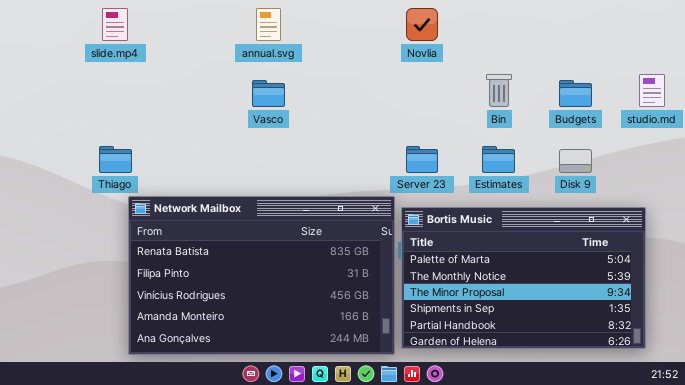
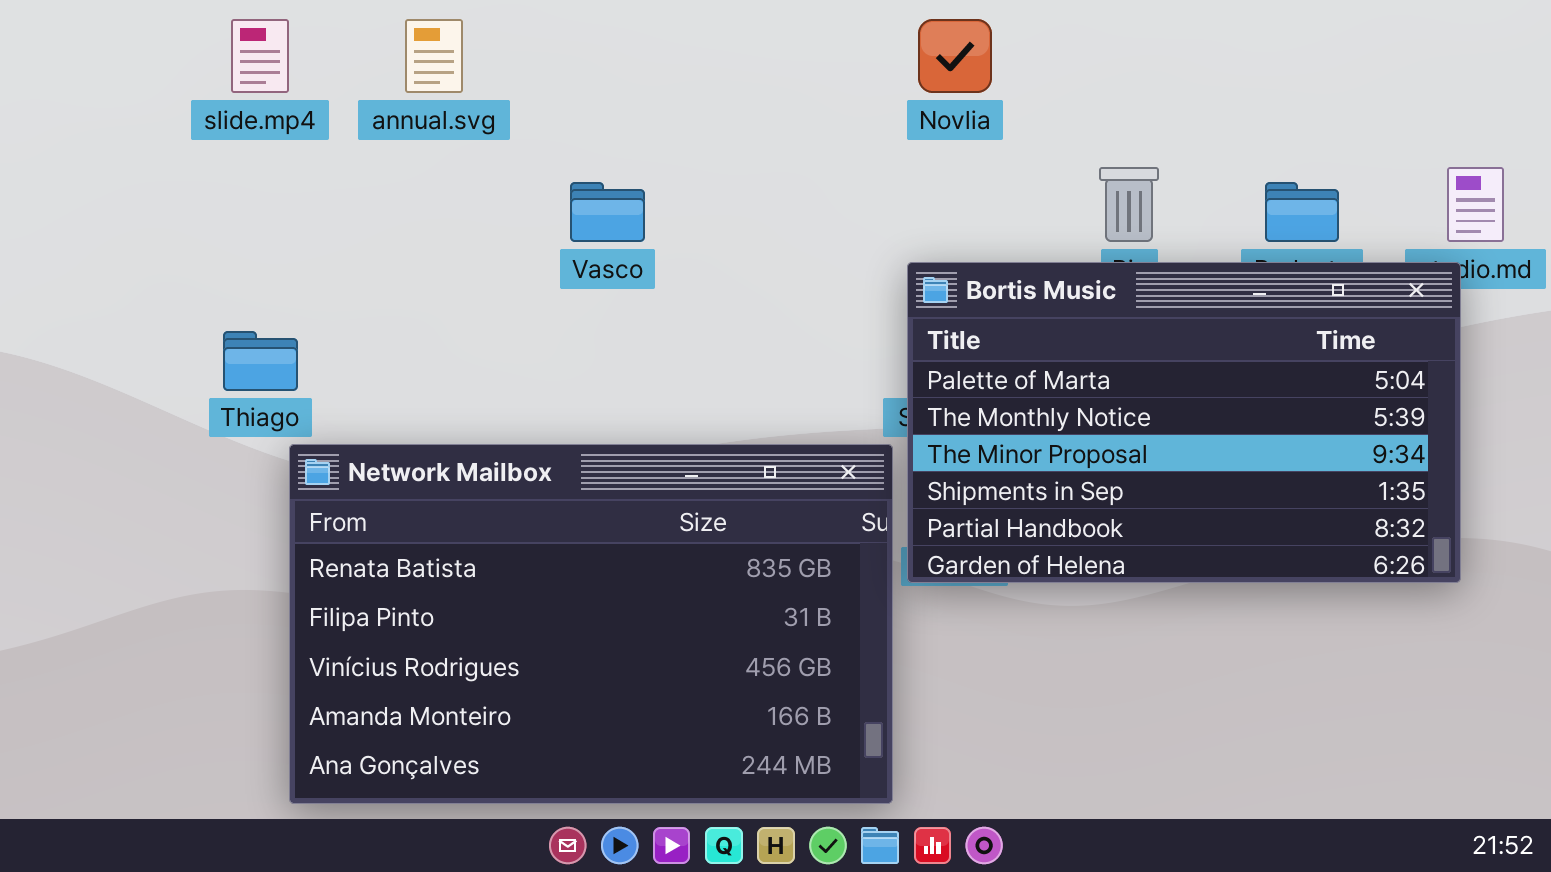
annual.svg: [256,8,281,41] -> [405,19,463,93], moved
Bortis Music: [401,207,646,349] -> [907,262,1461,583], moved

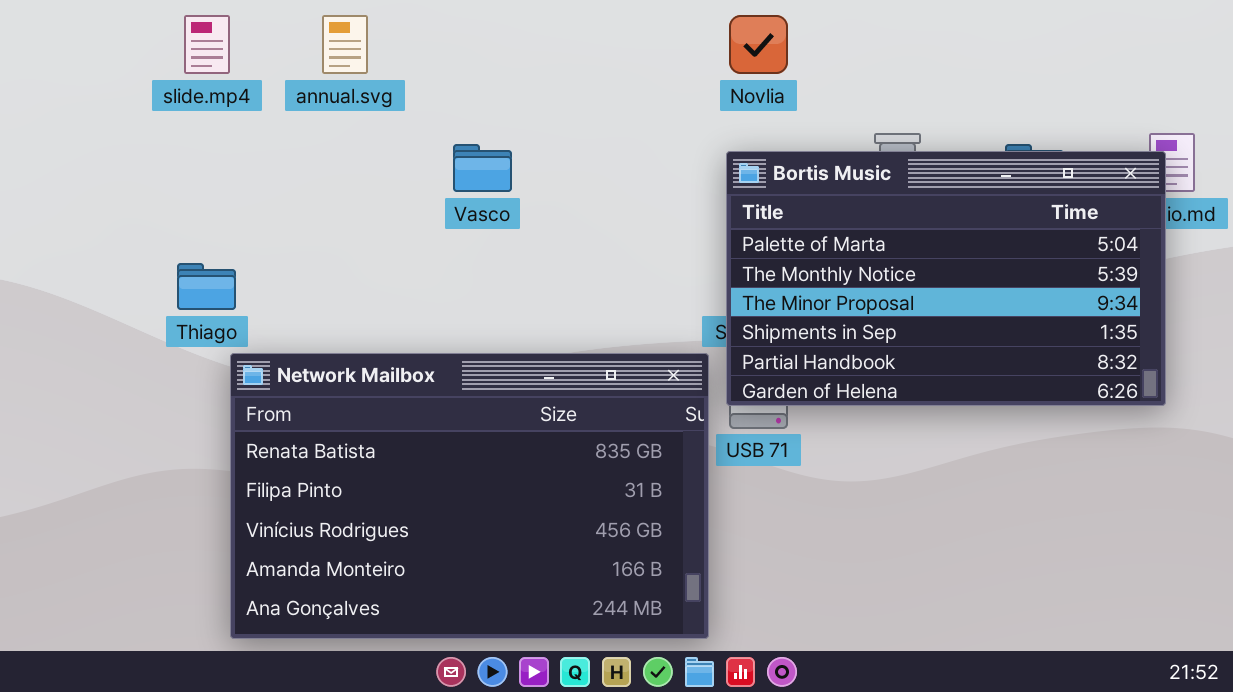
Bortis Music: [907,262,1461,583] -> [726,151,1166,406], moved

